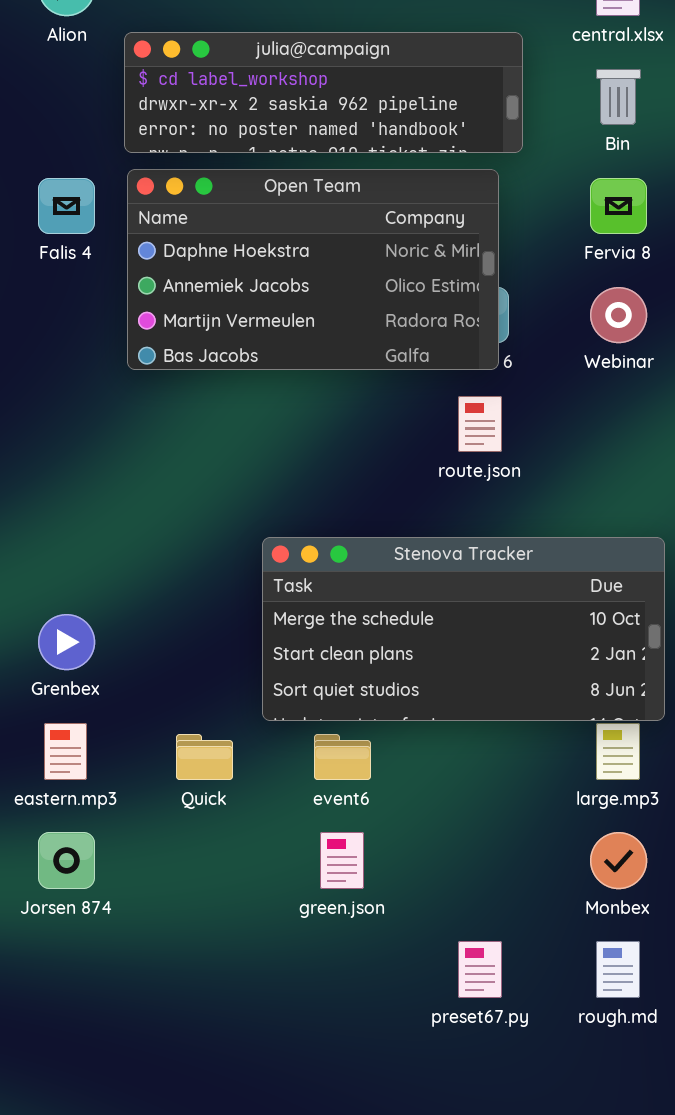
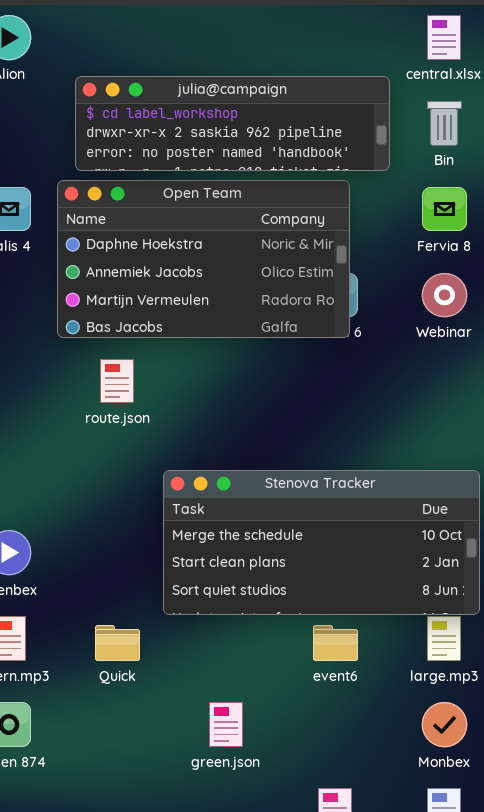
julia@campaign: [124,32,523,153] -> [75,76,390,171], moved
route.json: [458,396,502,452] -> [100,359,134,403], moved
event6: [314,734,371,780] -> [313,625,358,661], moved

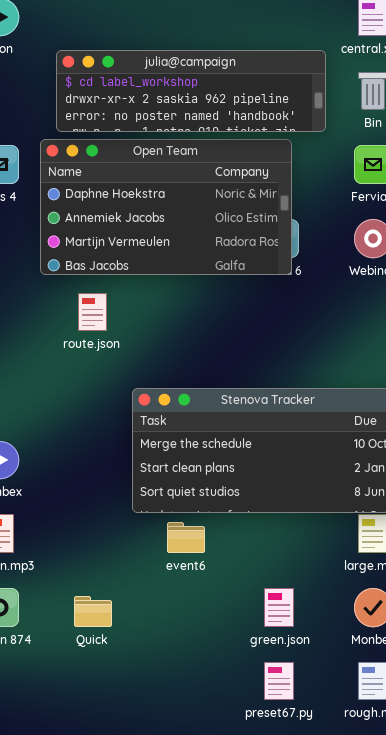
Quick: [95,625,140,661] -> [74,596,112,627], moved
event6: [313,625,358,661] -> [167,522,205,553], moved
green.json: [209,702,243,747] -> [264,588,294,627], moved

